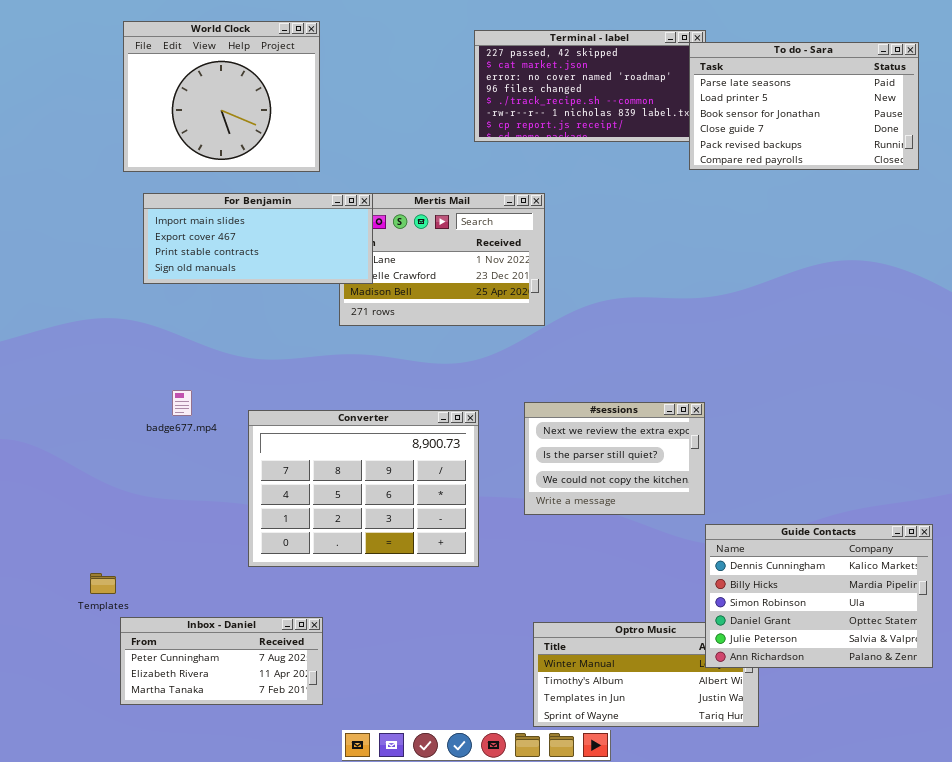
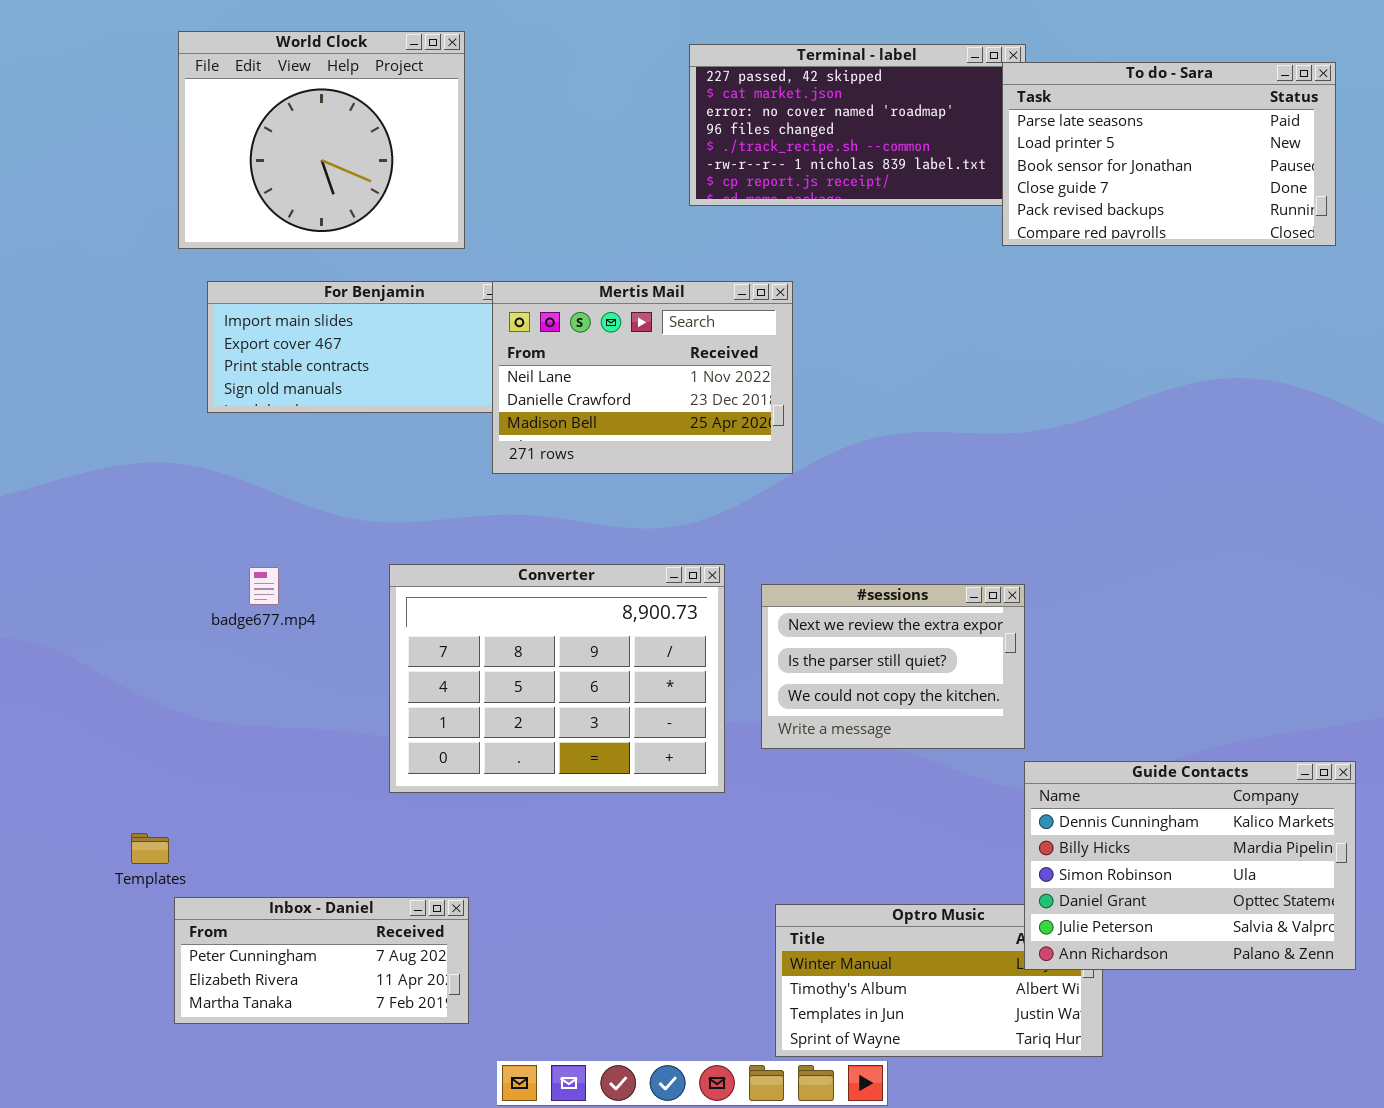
Mertis Mail: [339,193,545,326] -> [492,281,793,474], raised
Converter: [248,410,479,567] -> [389,564,725,793], moved

